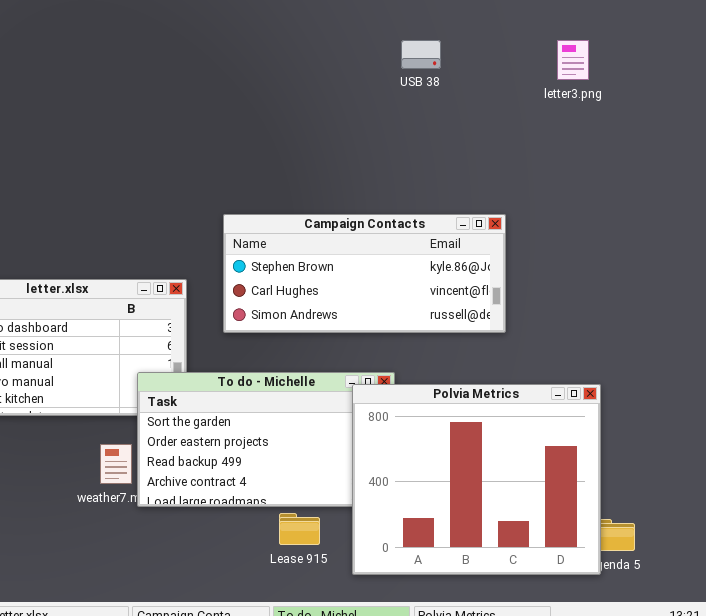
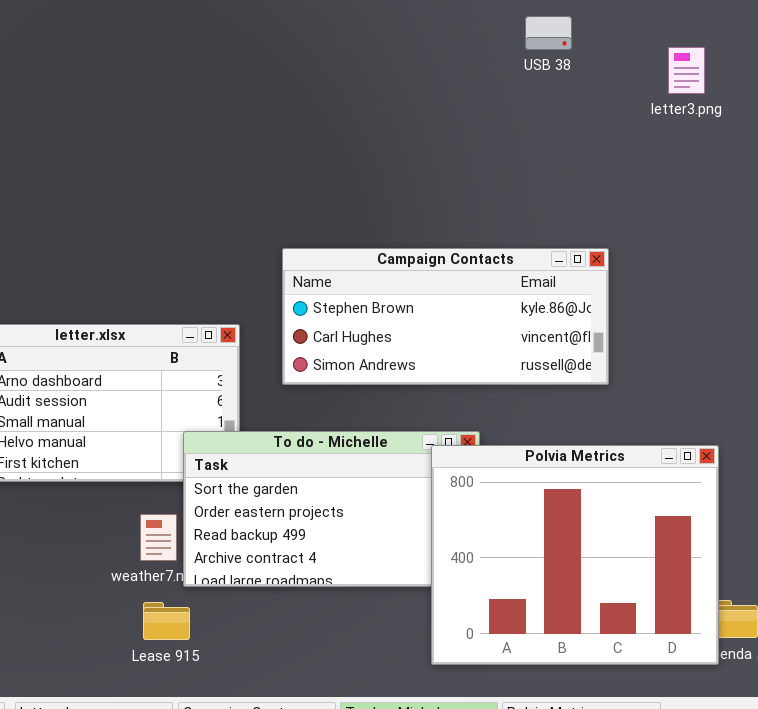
USB 38: [401,40,441,69] -> [525,16,572,50], moved
Lease 915: [279,513,320,545] -> [143,602,190,640], moved

